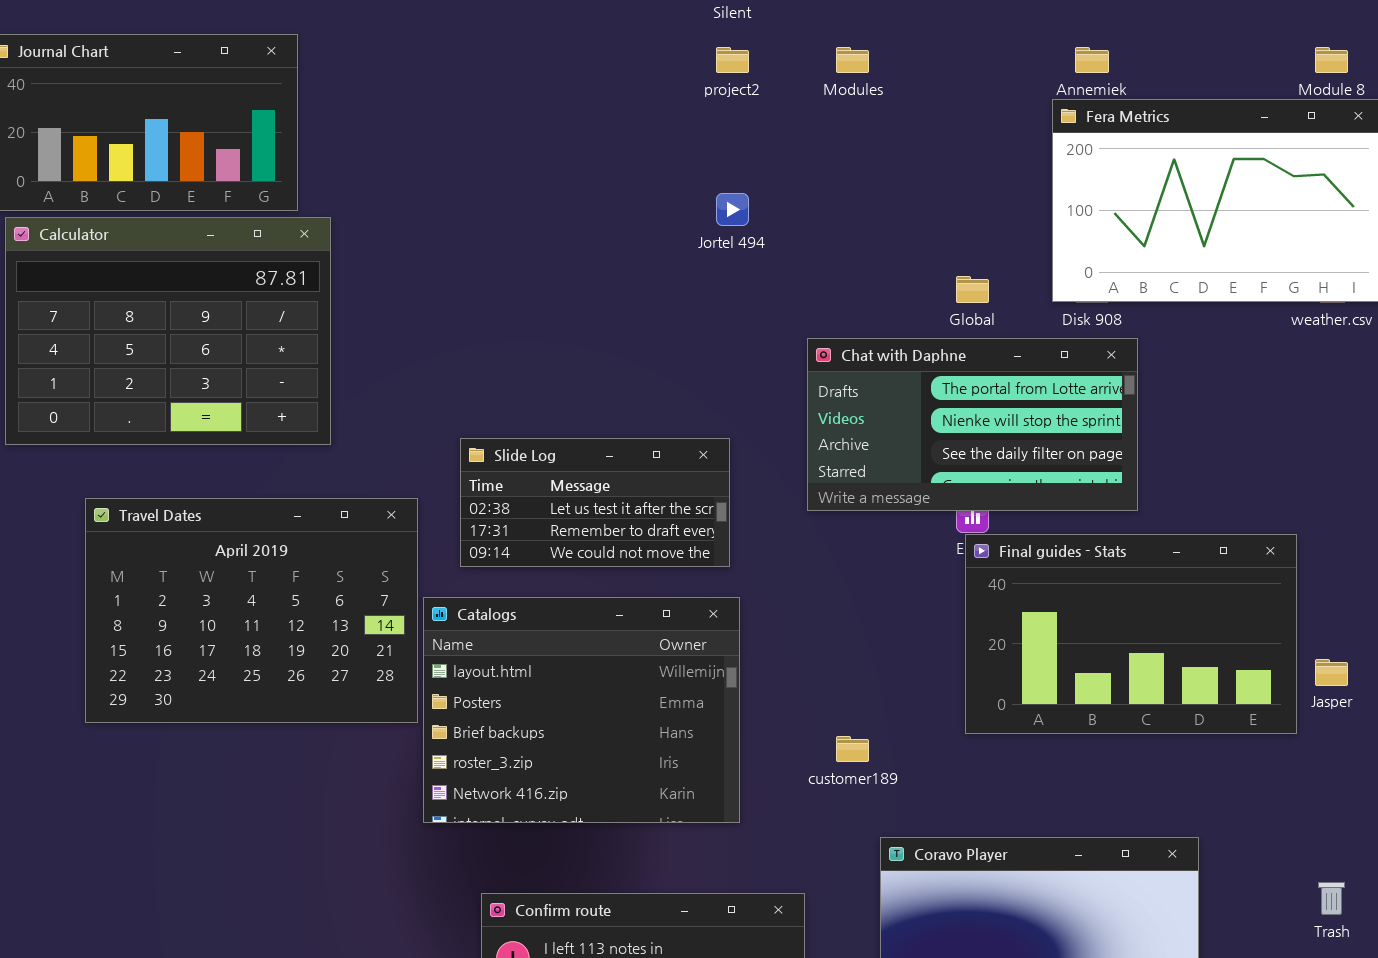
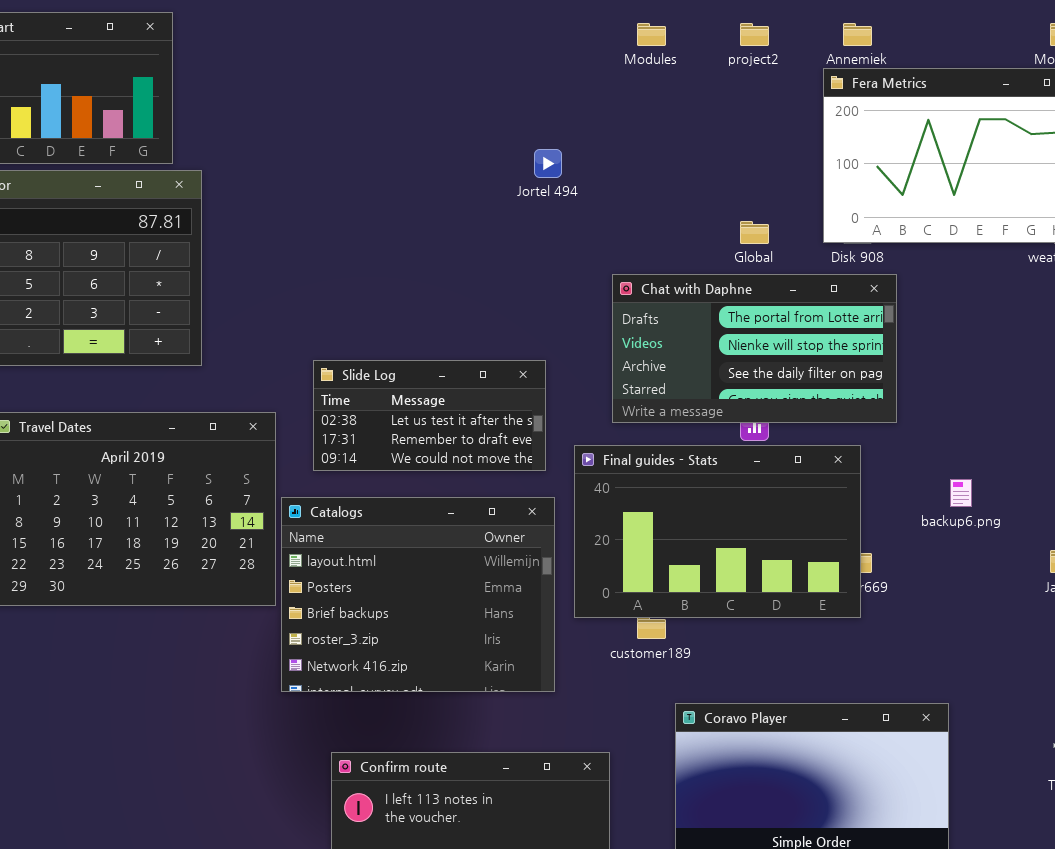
project2: [716,47,749,73] -> [740,23,769,46], moved
Final guides - Stats: [965,534,1297,734] -> [574,445,861,618], moved

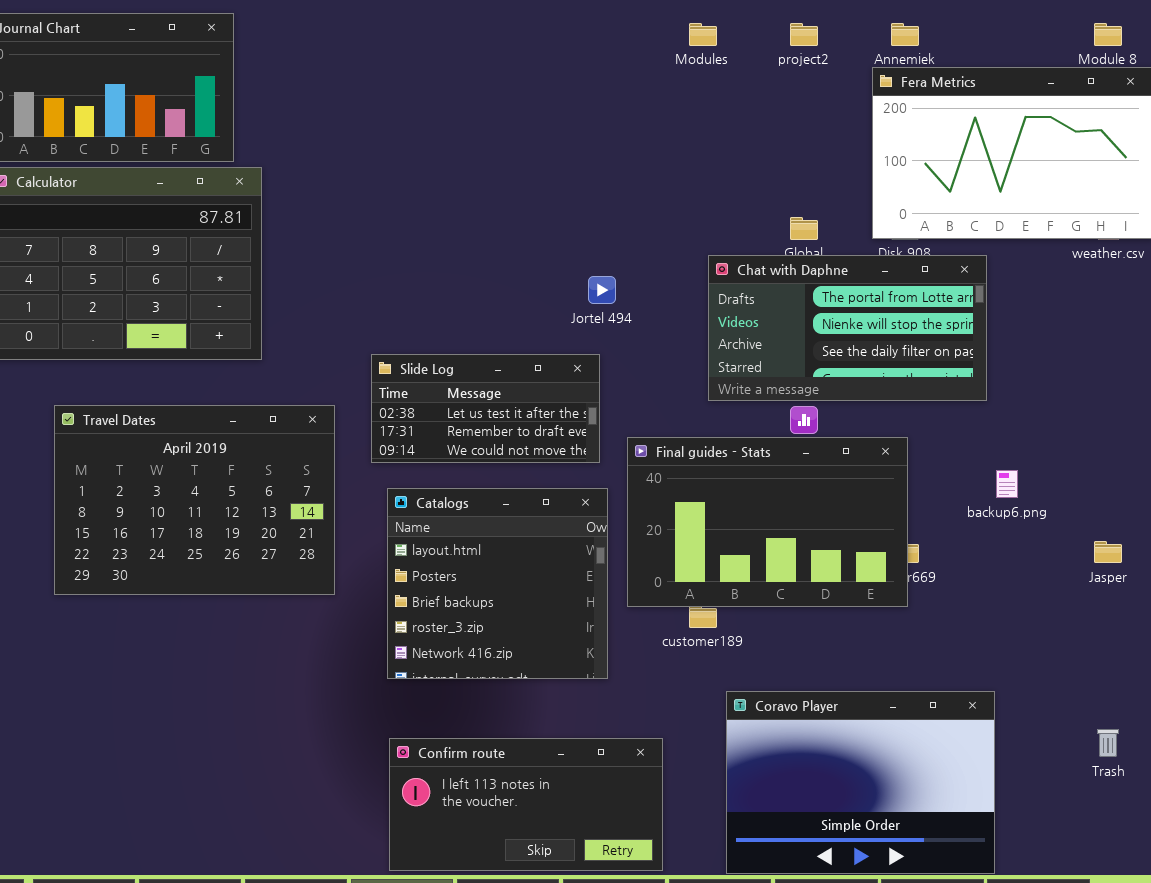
Jortel 494: [534,149,562,178] -> [588,276,616,304], moved
Chat with Daphne: [612,274,897,423] -> [708,255,987,401], moved
Catalogs: [281,497,555,692] -> [387,488,608,679], resized

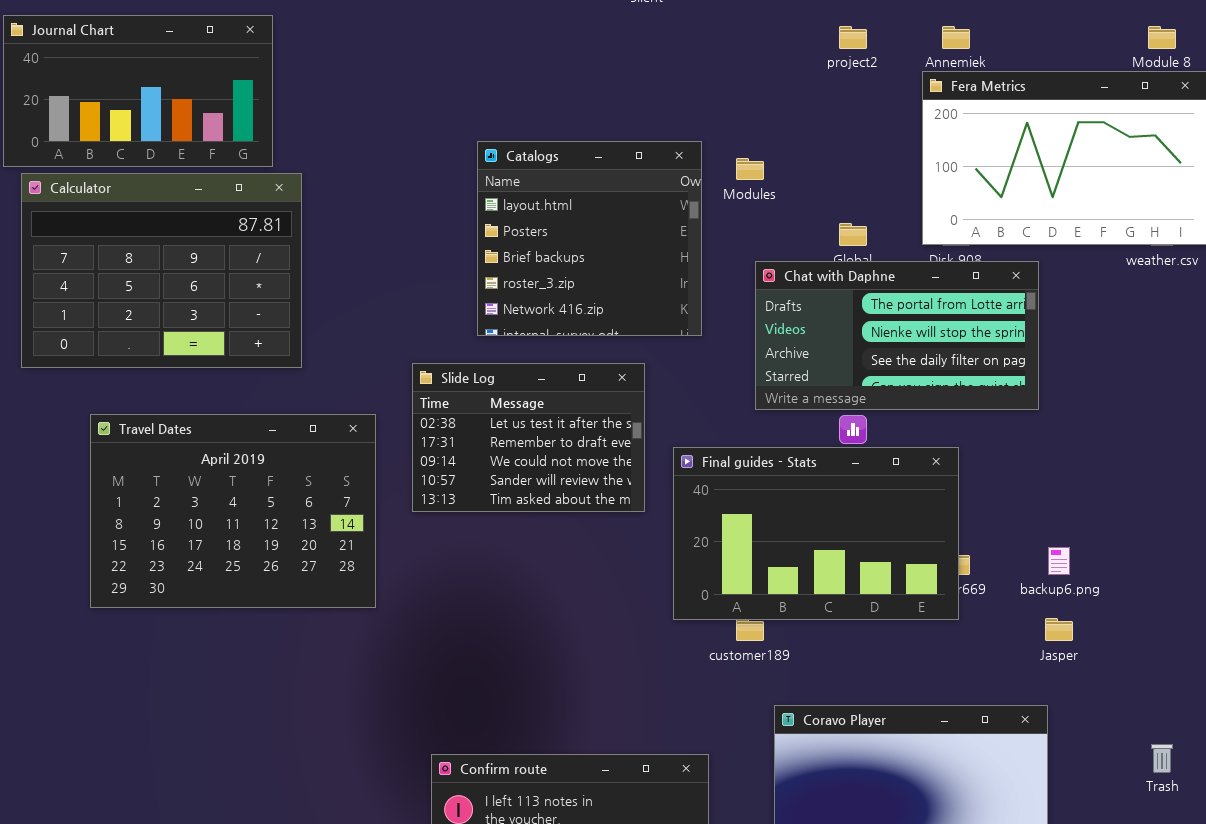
Modules: [689,23,717,46] -> [736,158,764,180], moved
Slide Log: [371,354,600,463] -> [412,363,645,512], resized
backup6.png: [996,470,1018,498] -> [1048,547,1070,575], moved
Catalogs: [387,488,608,679] -> [477,141,702,336], moved
Jasper: [1094,541,1122,563] -> [1045,618,1073,641], moved

